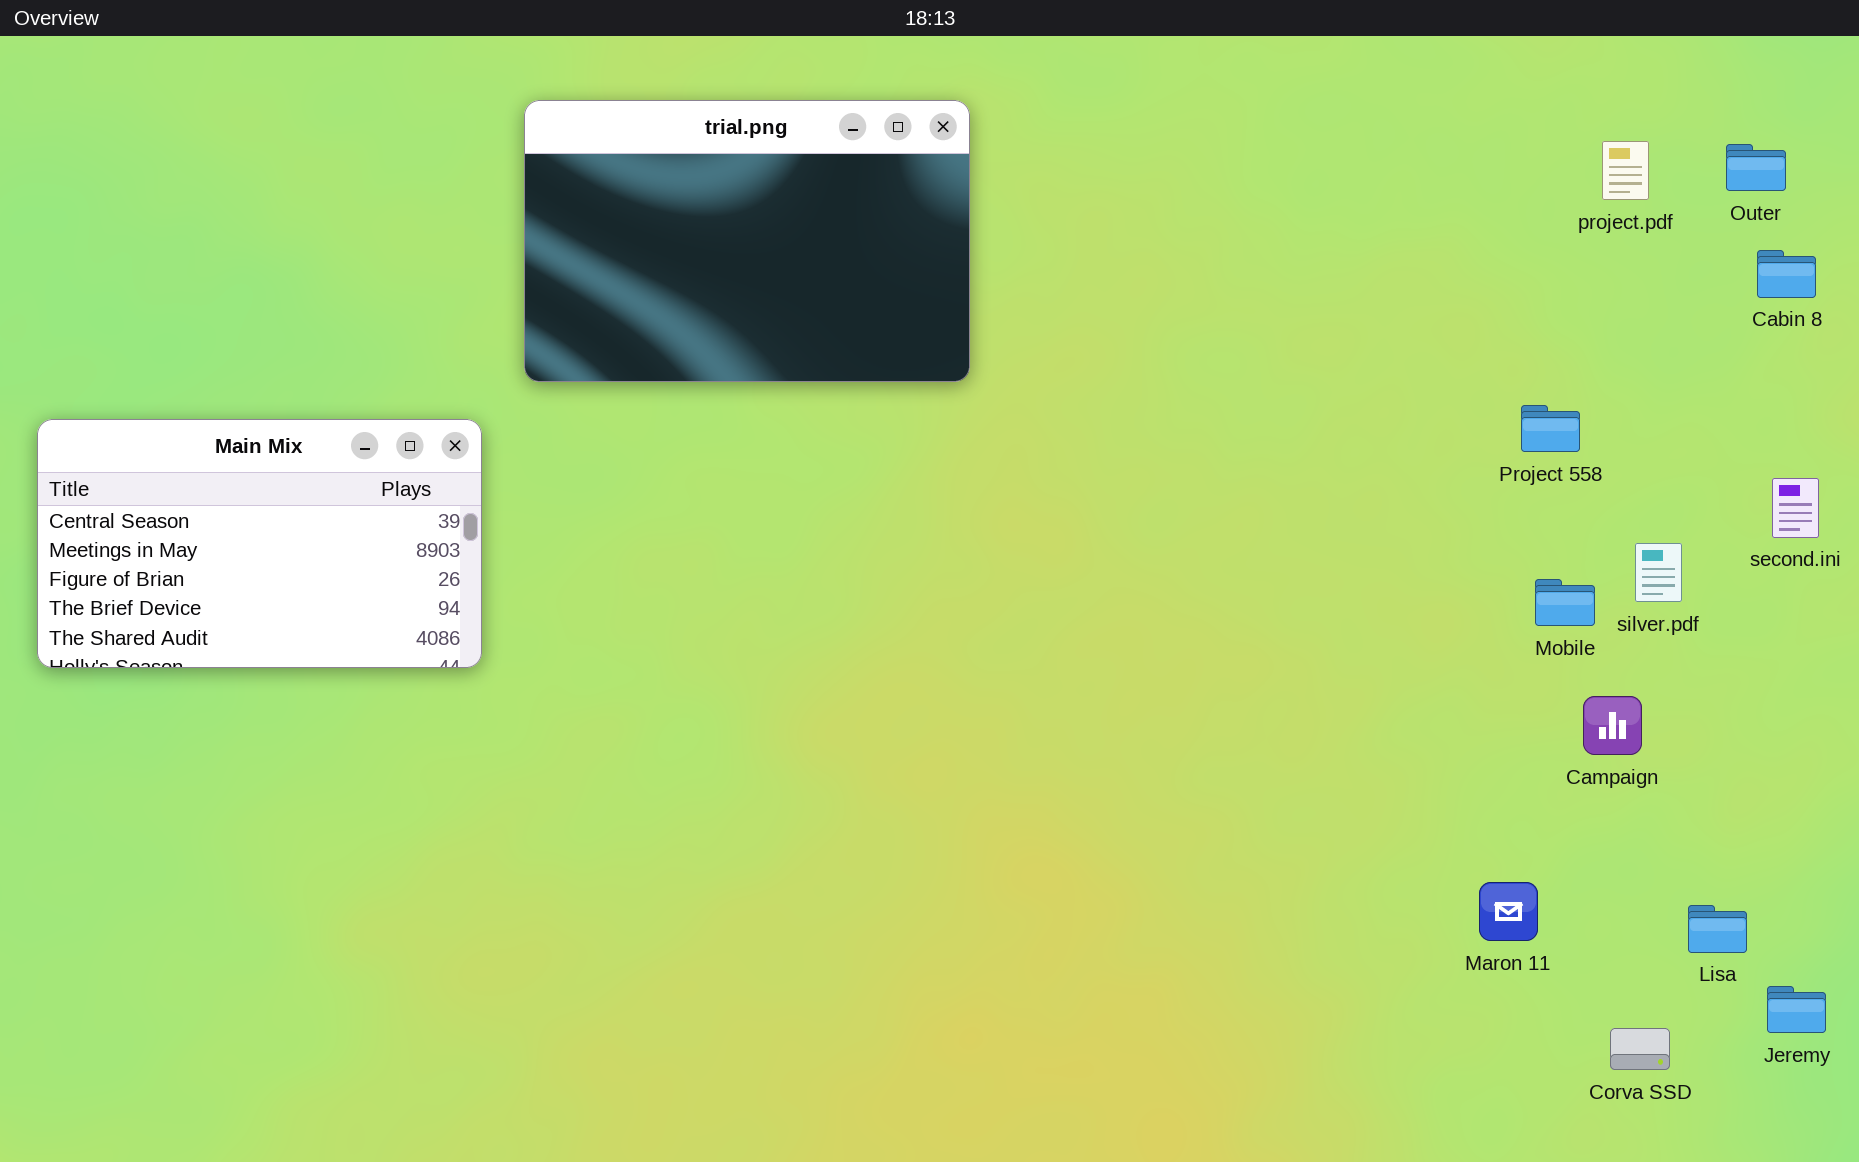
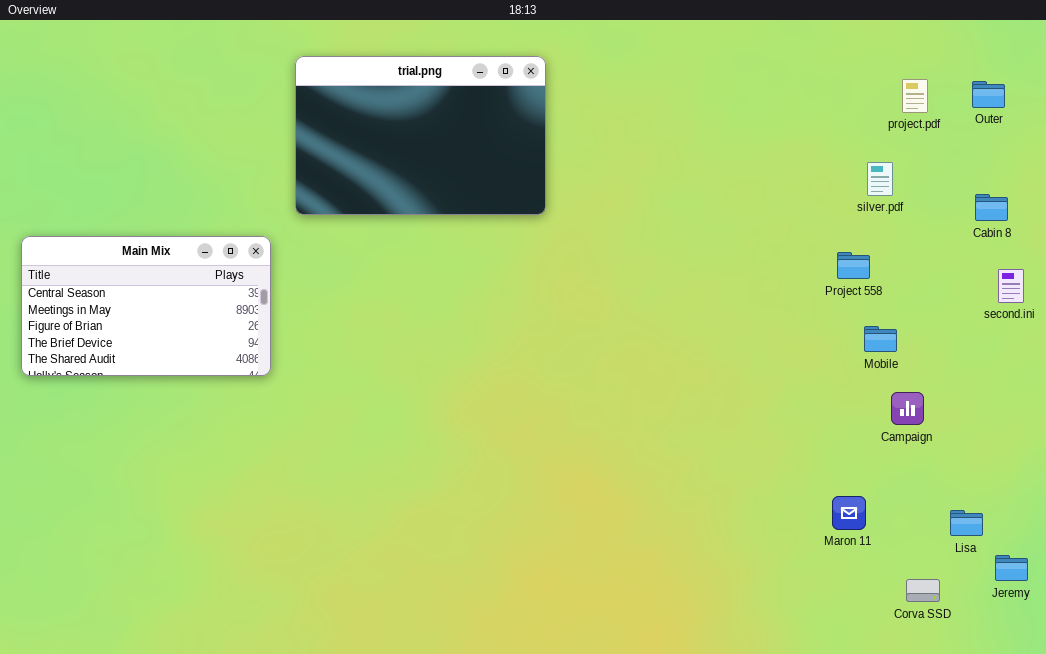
Cabin 8: [1757,250,1816,298] -> [975,194,1008,221], moved
Project 558: [1521,405,1580,452] -> [837,252,870,279], moved
silver.pdf: [1635,543,1682,602] -> [867,162,893,196], moved

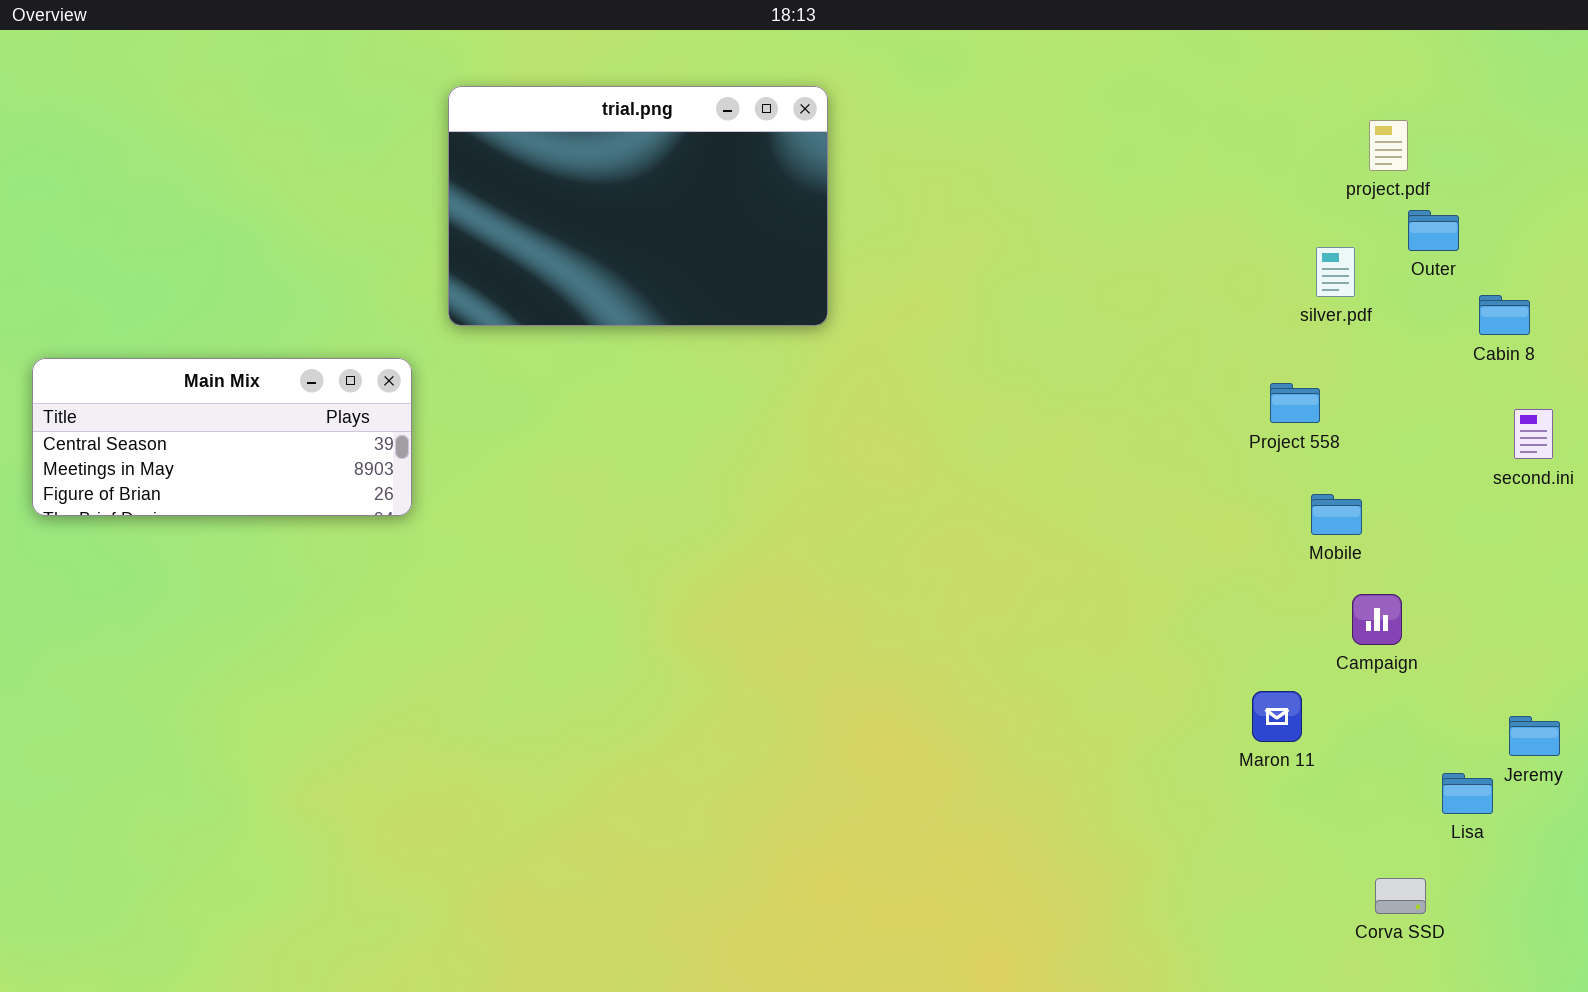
Outer: [972,81,1005,108] -> [1408,210,1459,251], moved
Main Mix: [21,236,271,376] -> [32,358,412,516], resized
Maron 11: [832,496,866,530] -> [1252,691,1302,742], moved
Jeremy: [995,555,1028,581] -> [1509,716,1560,756], moved

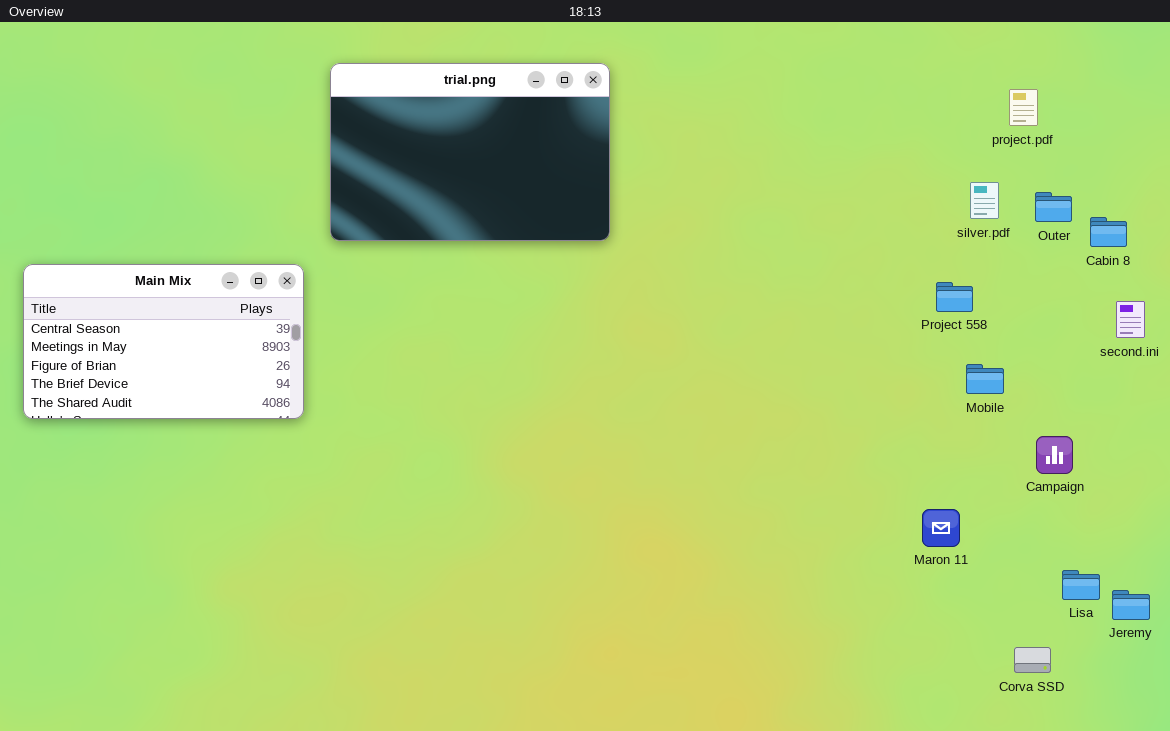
Outer: [1408,210,1459,251] -> [1035,192,1072,222], moved
Main Mix: [32,358,412,516] -> [23,264,304,419], resized
Campaign: [1352,594,1402,645] -> [1036,436,1073,474], moved
Jeremy: [1509,716,1560,756] -> [1112,590,1150,620], moved

